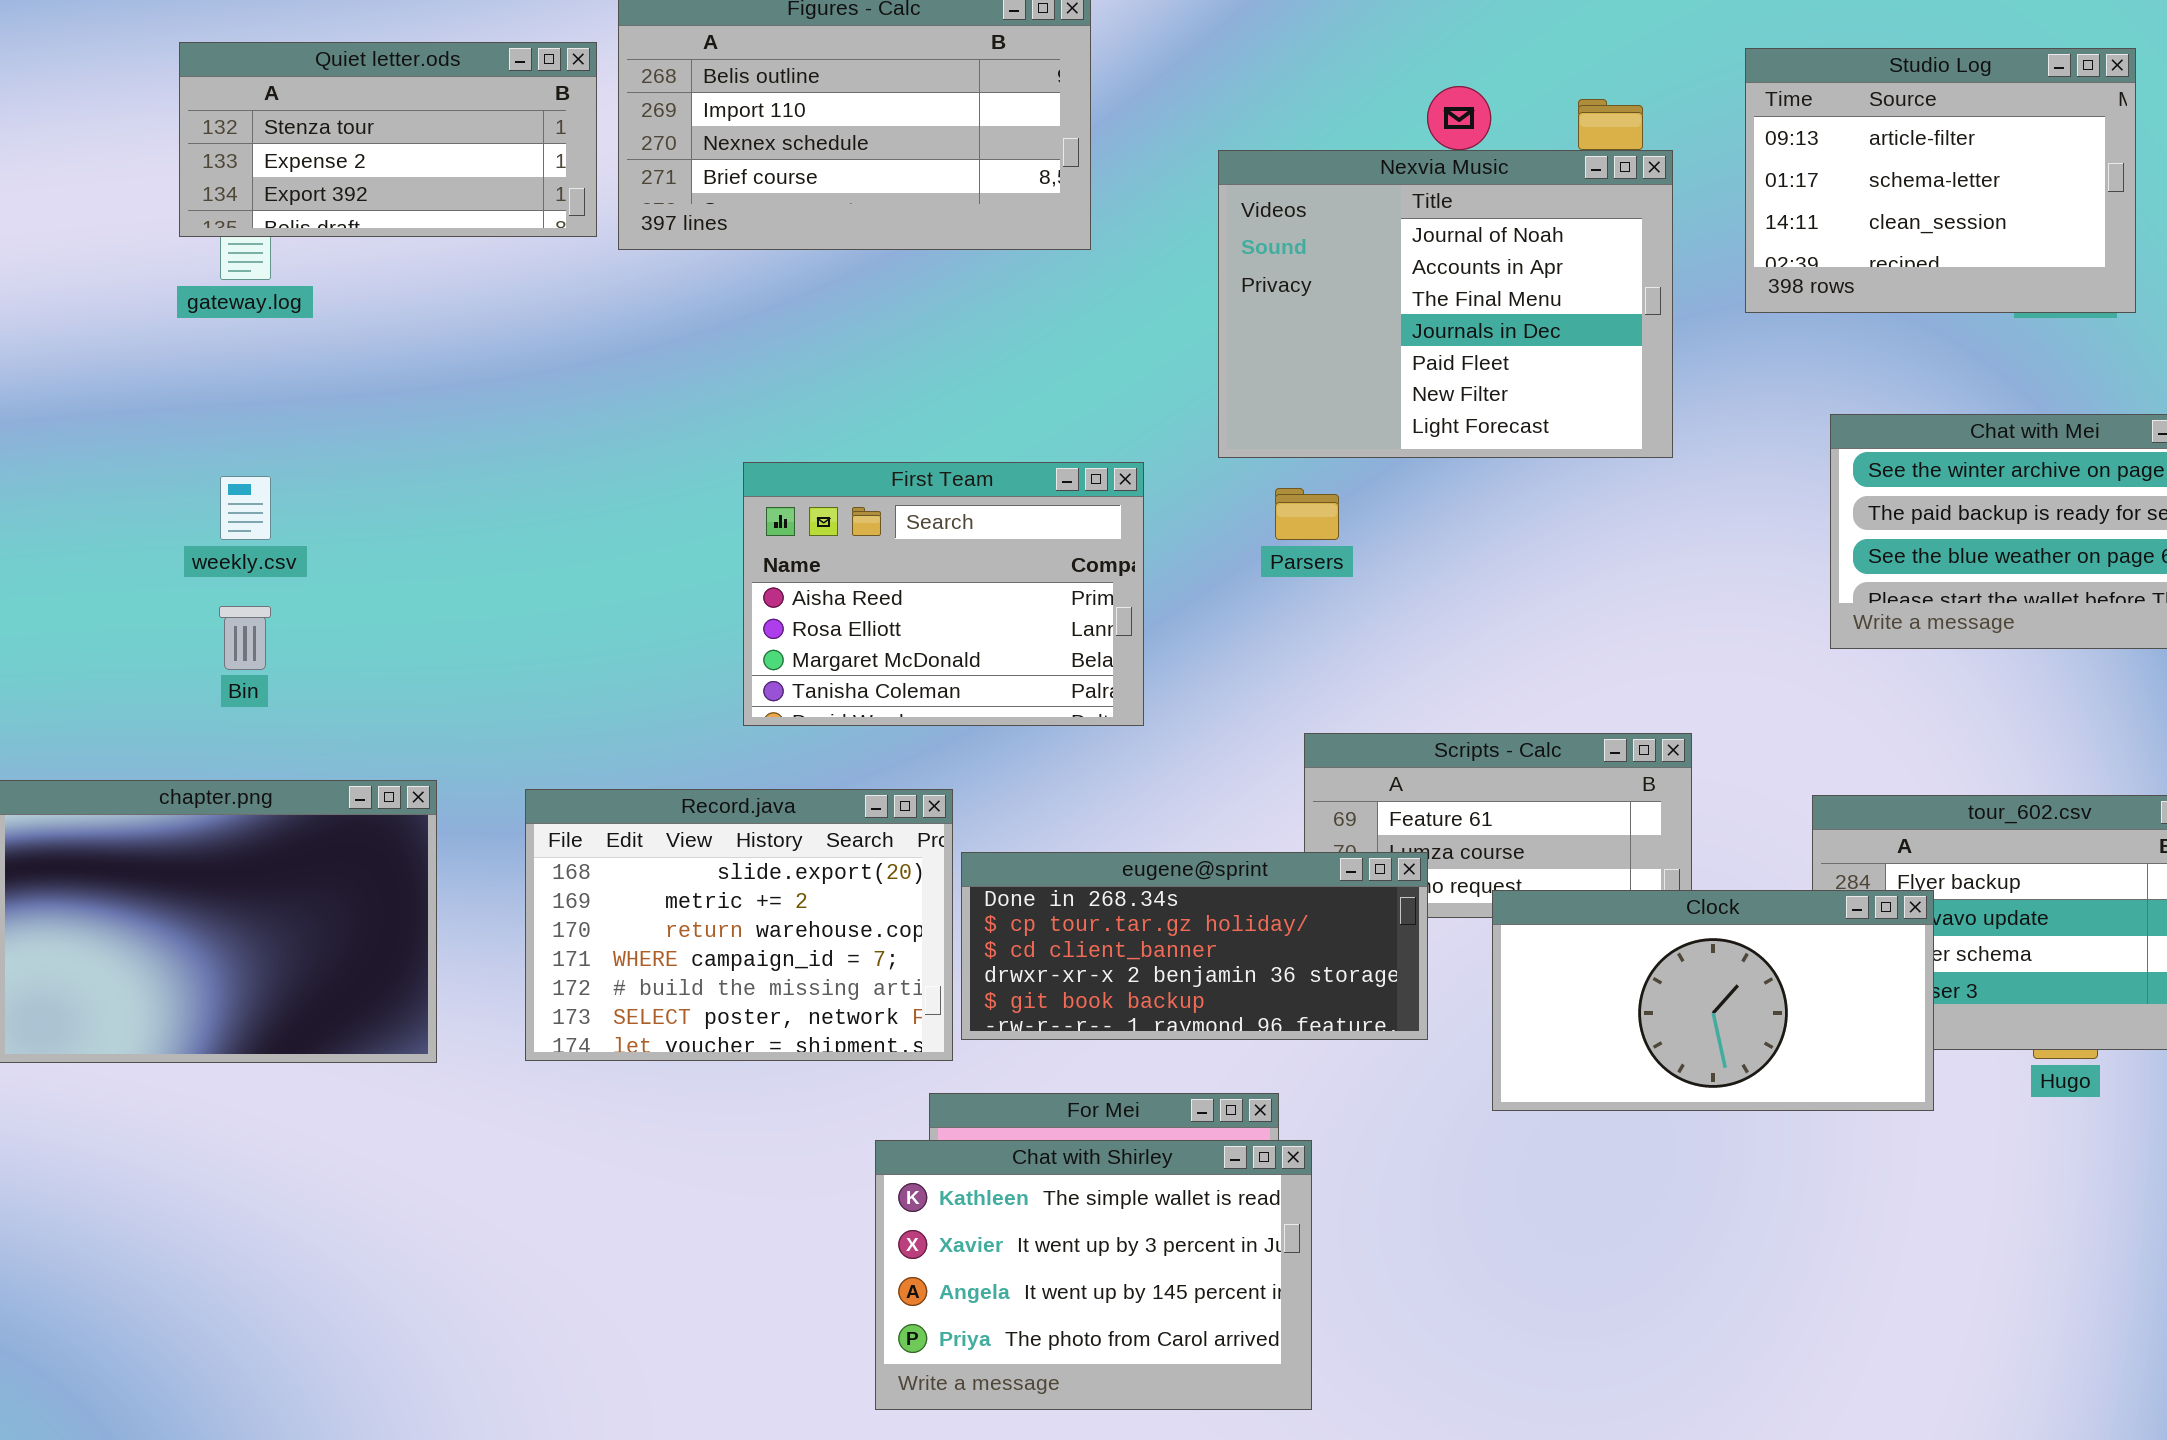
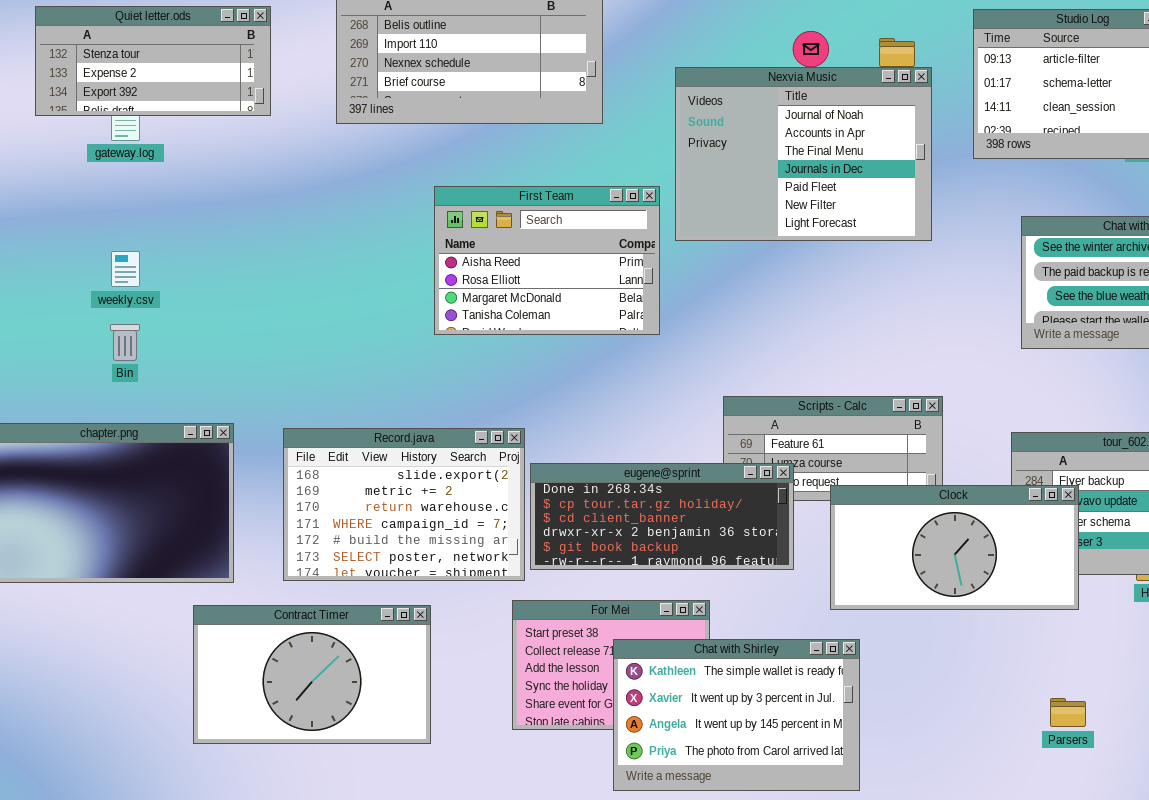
Quiet letter.ods: [179,42,597,237] -> [35,6,271,116], moved
First Team: [743,462,1144,726] -> [434,186,660,335], moved
Parsers: [1275,488,1339,540] -> [1050,698,1086,727], moved
Contract Timer: none -> [193,605,431,744], opened
Chat with Shirley: [875,1140,1312,1410] -> [613,639,860,791], moved

